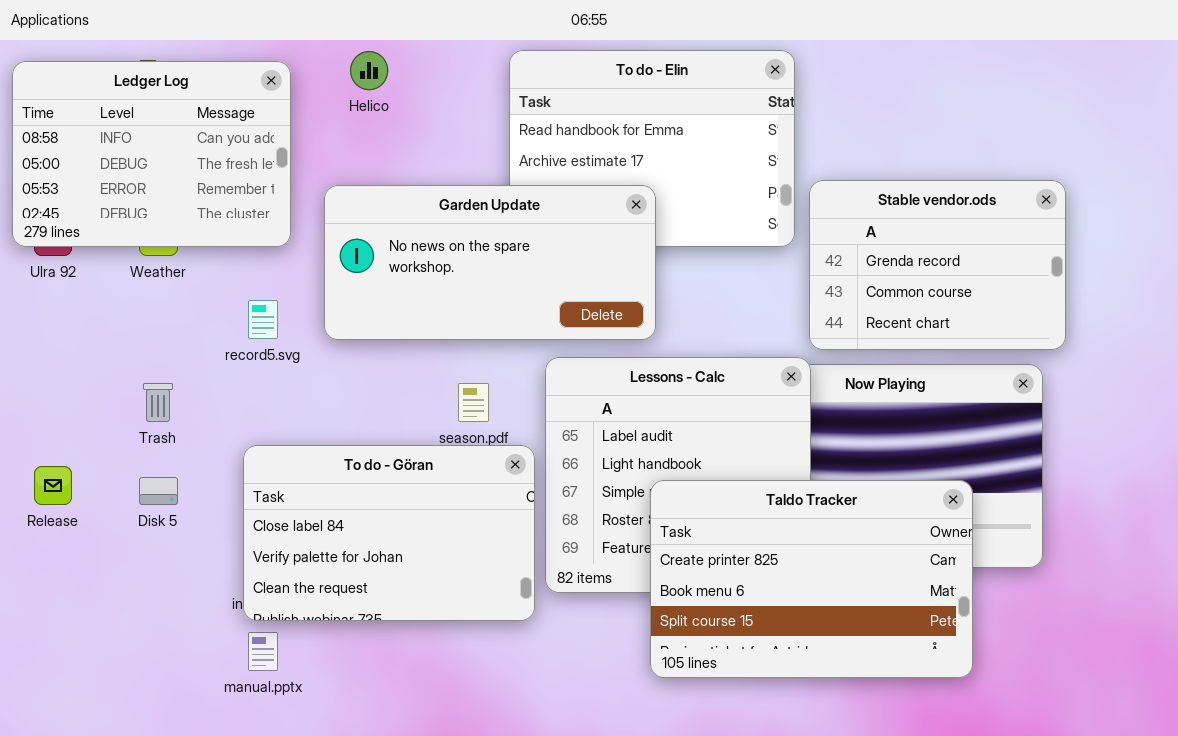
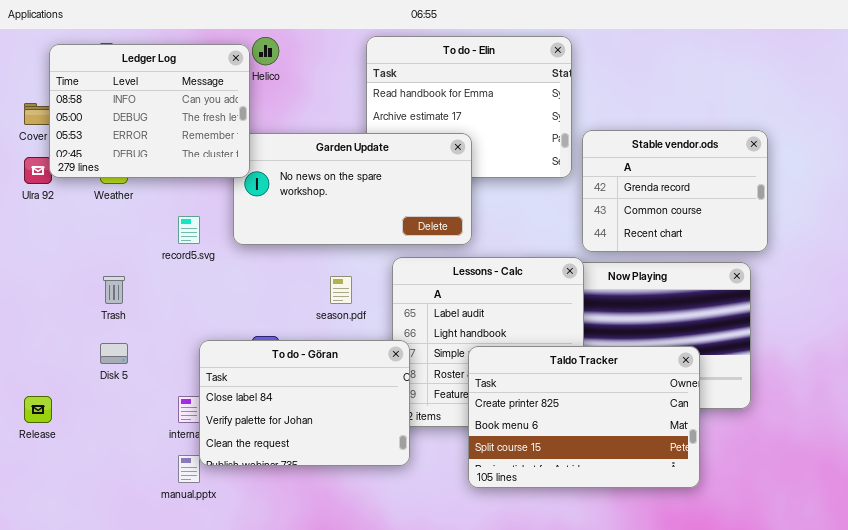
Ledger Log: [12,61,291,247] -> [49,44,250,178], moved
To do - Göran: [243,445,535,621] -> [199,340,410,466], moved
Release: [34,466,72,505] -> [24,396,52,423], moved

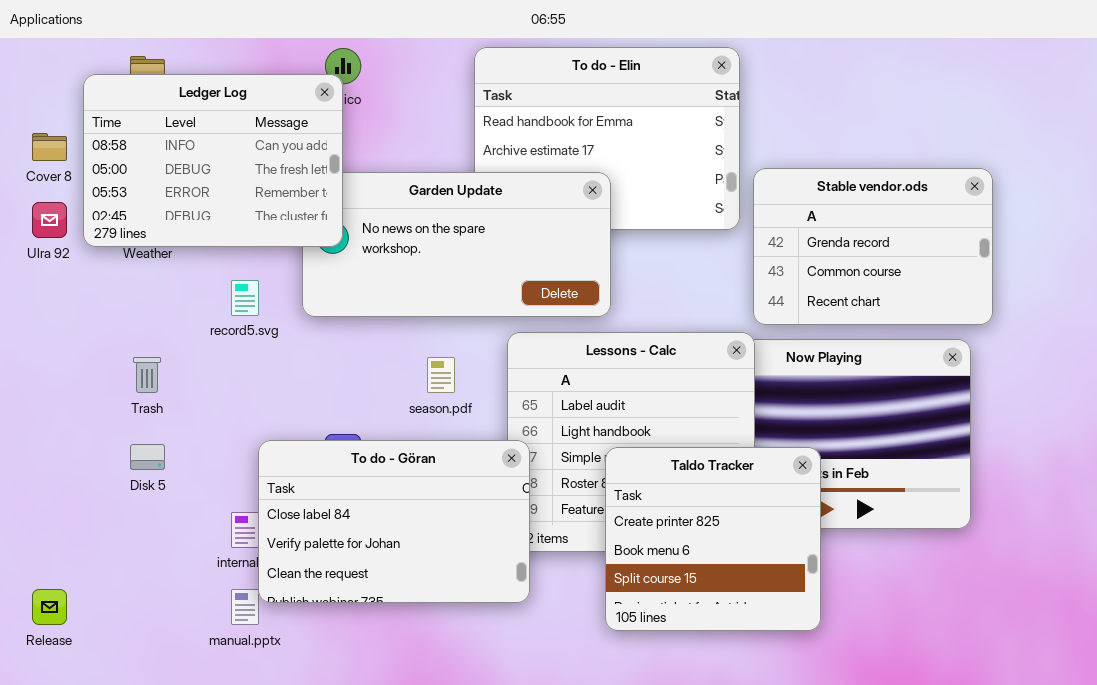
Ledger Log: [49,44,250,178] -> [83,74,343,247], moved
Taldo Tracker: [468,346,700,488] -> [605,447,821,631], resized
Release: [24,396,52,423] -> [32,589,67,625], moved

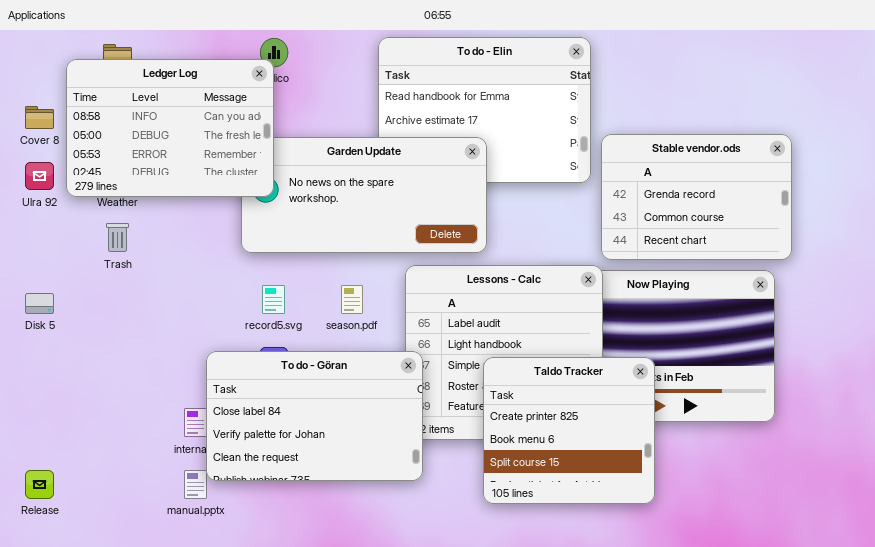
record5.svg: [231,280,259,316] -> [262,285,285,314], moved
Trash: [133,357,161,393] -> [106,223,129,252], moved
Disk 5: [130,444,165,470] -> [25,293,54,314], moved

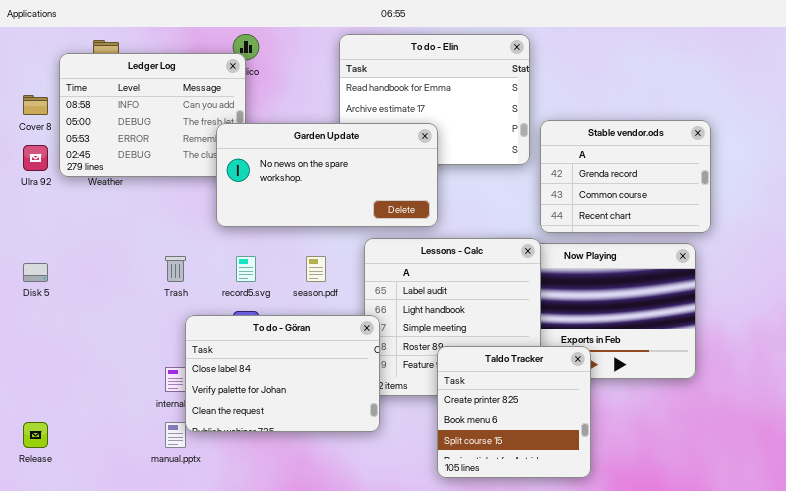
Garden Update: [241,137,487,253] -> [216,123,438,227], raised
Trash: [106,223,129,252] -> [165,256,186,282], moved
Taldo Tracker: [483,357,655,504] -> [437,346,591,478], moved

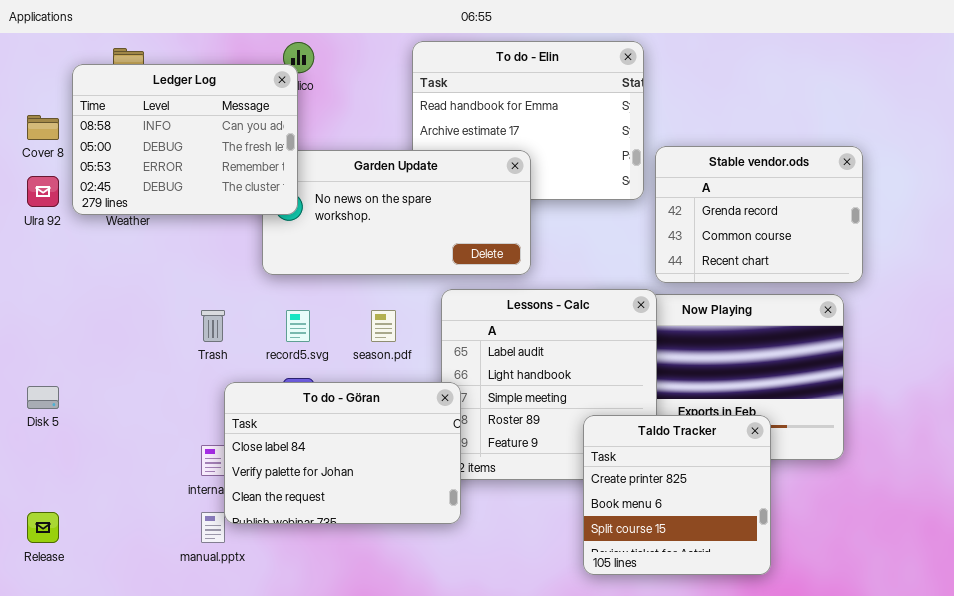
Ledger Log: [59,53,246,177] -> [72,64,298,215], raised
Disk 5: [23,263,48,282] -> [27,386,59,409], moved
Taldo Tracker: [437,346,591,478] -> [583,415,771,575], moved

